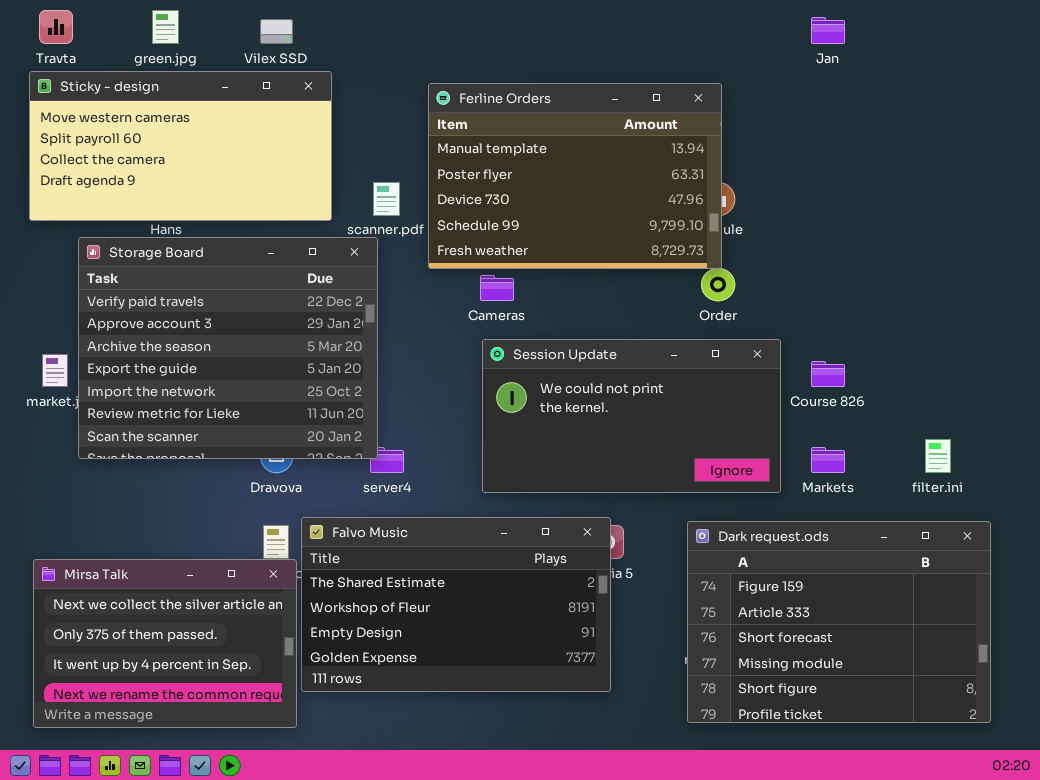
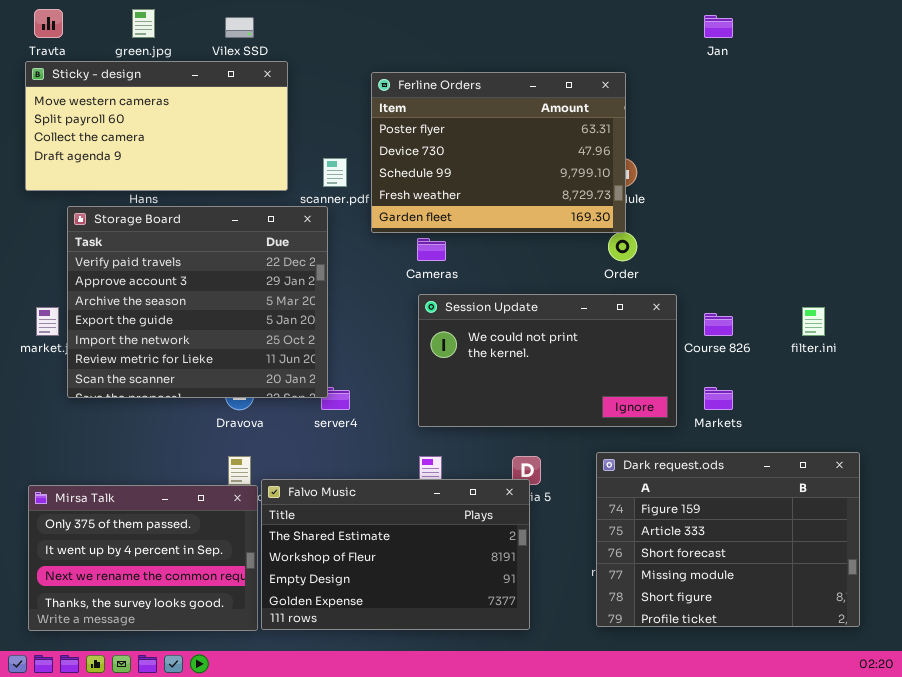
Ferline Orders: [428,83,722,269] -> [371,72,626,233], scrolled down 1 row
filter.ini: [925,439,951,473] -> [802,307,825,336], moved
Falvo Music: [301,517,611,692] -> [261,479,530,630], moved
Mirsa Talk: [33,559,297,728] -> [28,485,258,631], scrolled down 1 row

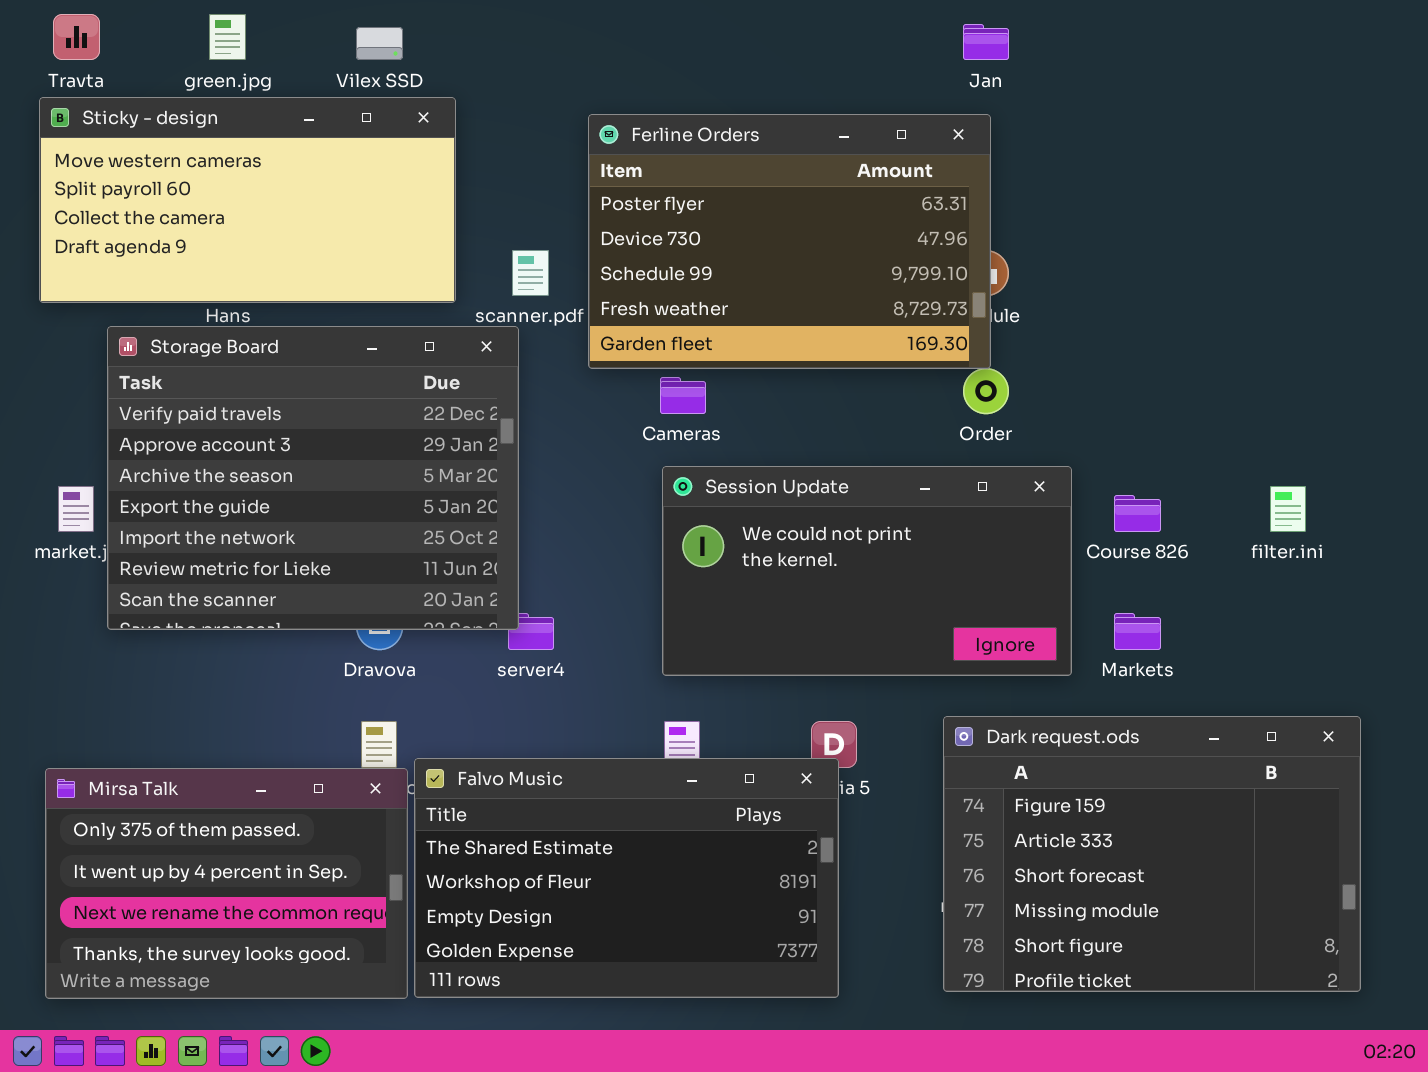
Jan: [704,15,733,38] -> [963,24,1009,60], moved

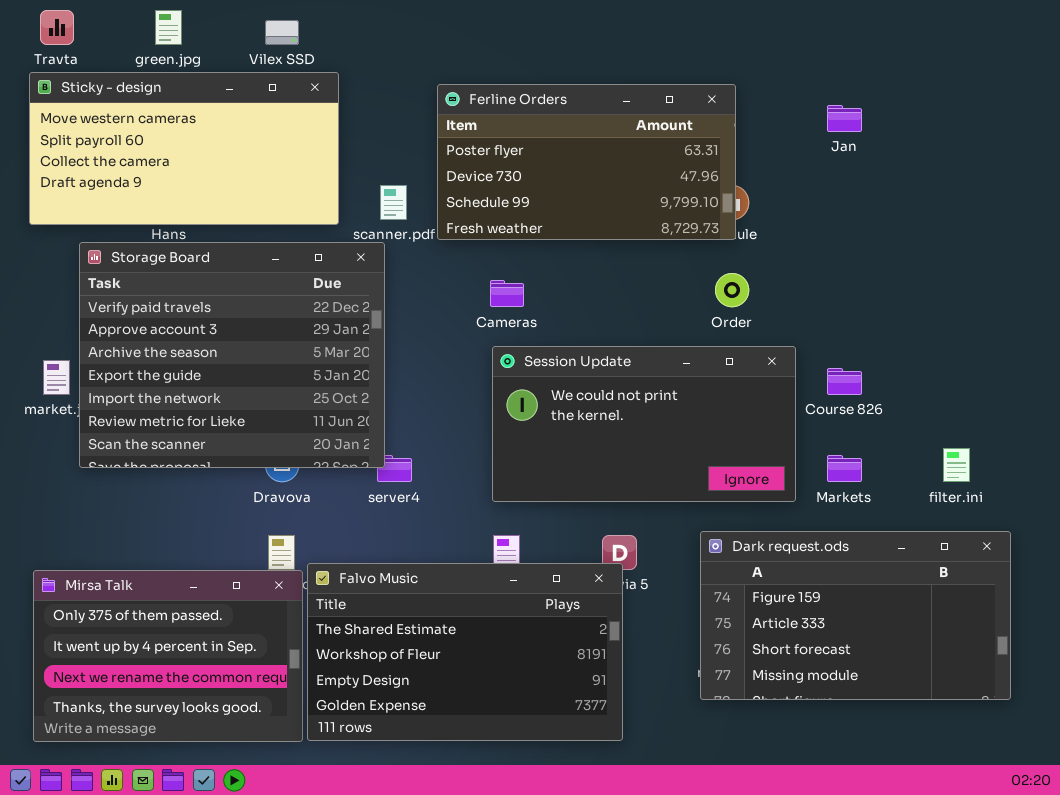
Jan: [963,24,1009,60] -> [827,105,862,132], moved
Ferline Orders: [588,114,991,369] -> [437,84,736,240], resized
filter.ini: [1270,486,1306,532] -> [943,448,970,482], moved
Dark request.ods: [943,716,1361,992] -> [700,531,1011,700], resized

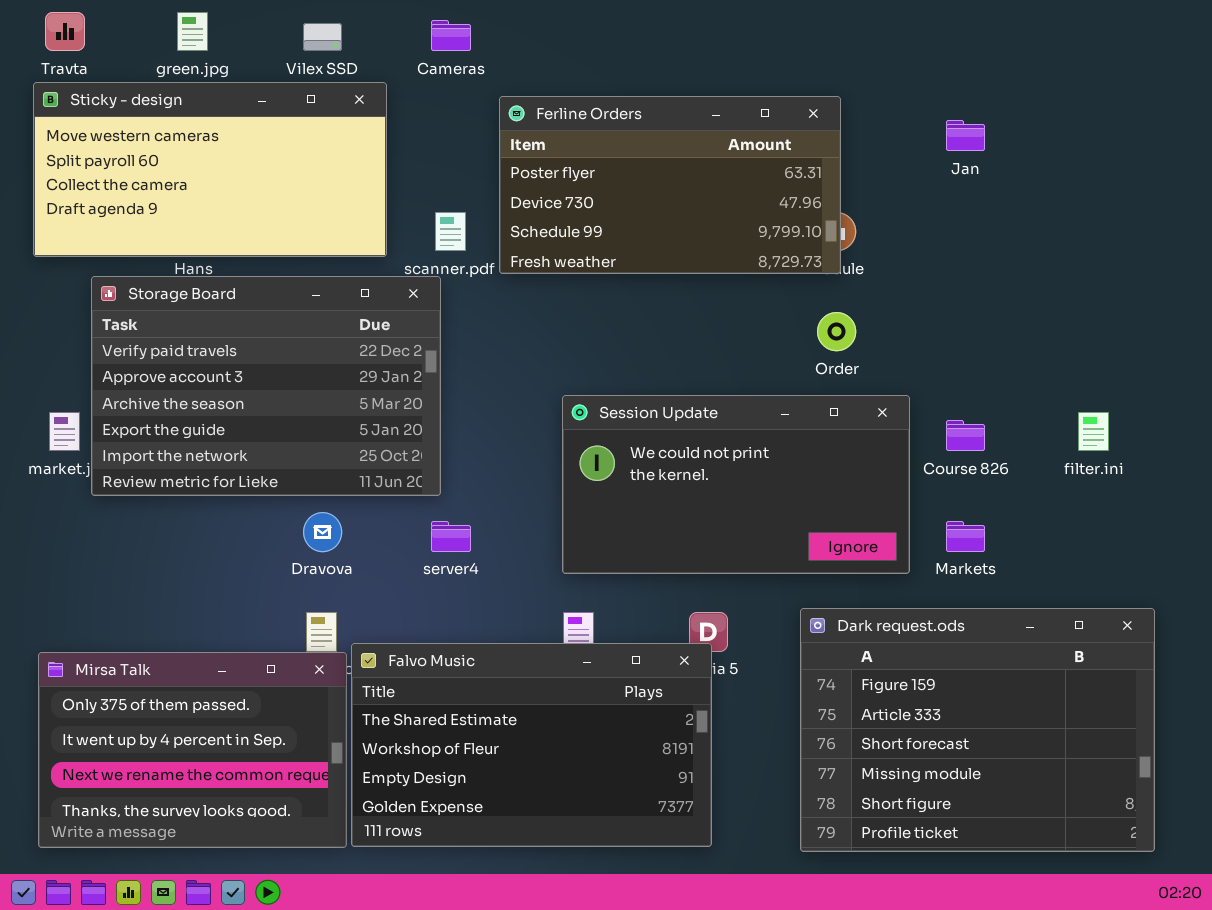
Storage Board: [79,242,385,468] -> [91,276,441,496], resized
Cameras: [490,280,524,307] -> [431,20,471,51], moved
filter.ini: [943,448,970,482] -> [1078,412,1109,451], moved
Dark request.ods: [700,531,1011,700] -> [800,608,1155,852], resized

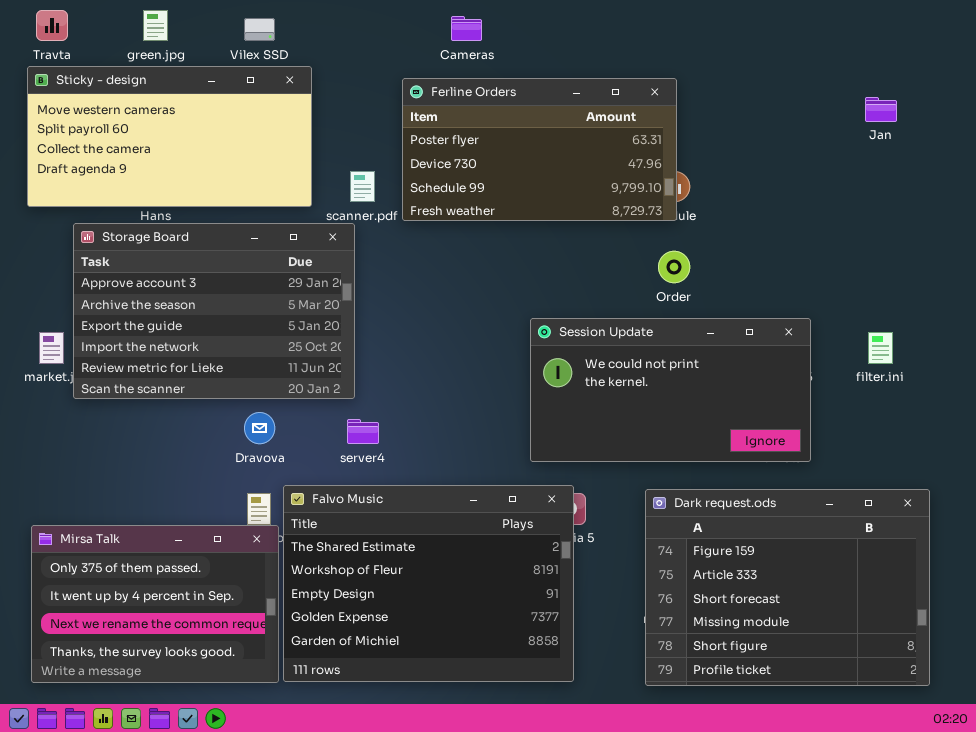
Cameras: [431,20,471,51] -> [451,16,482,41], moved
Jan: [946,120,985,151] -> [865,97,897,122], moved
Storage Board: [91,276,441,496] -> [73,223,355,399], scrolled down 1 row
Session Update: [562,395,910,574] -> [530,318,811,462], moved
Falvo Music: [351,643,712,847] -> [283,485,574,682], resized

